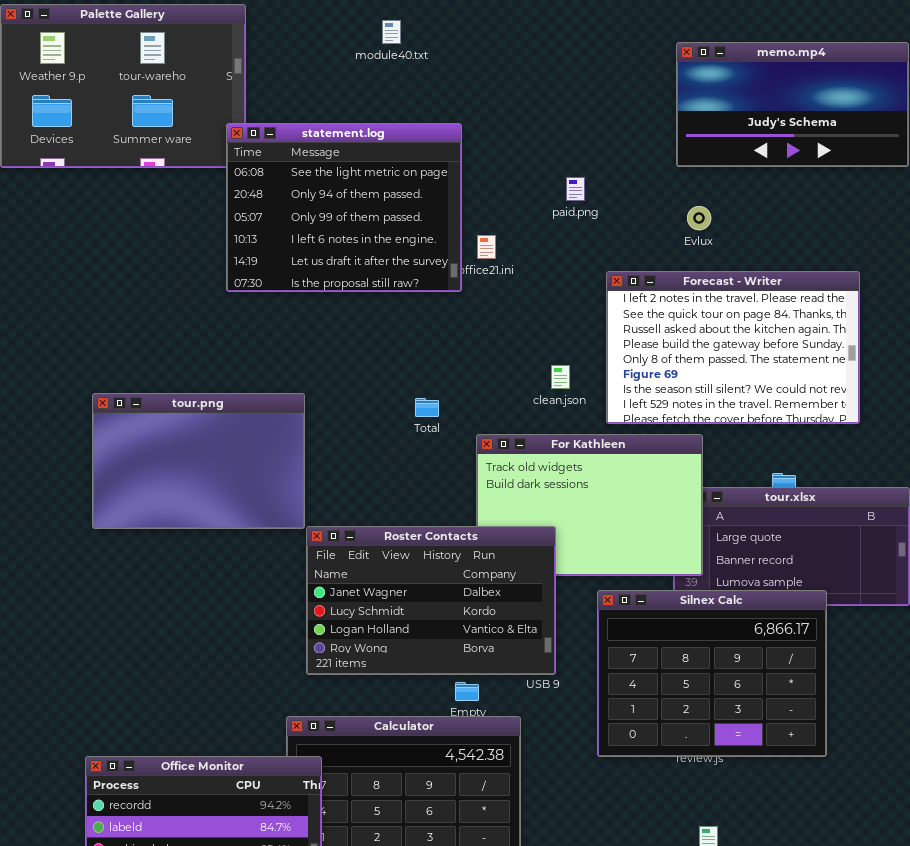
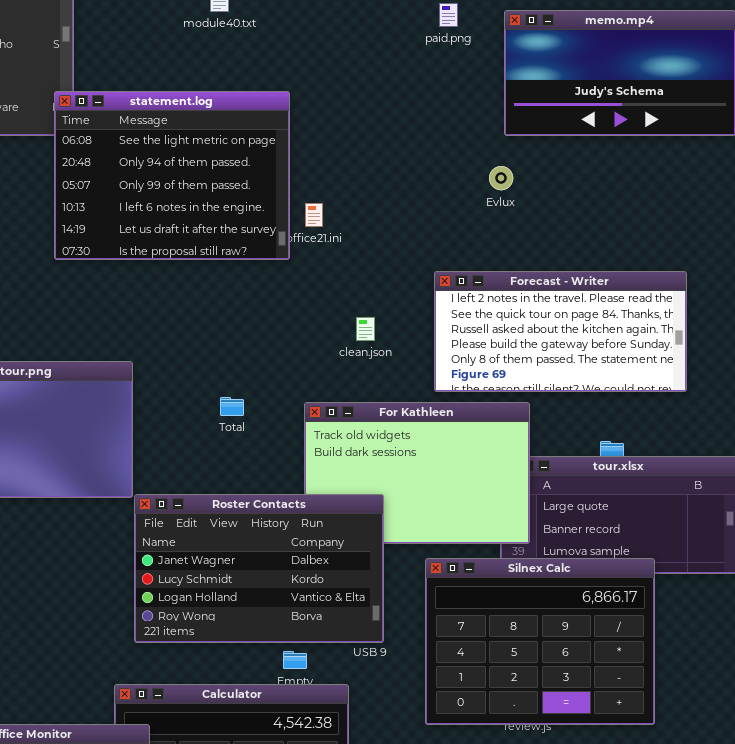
paid.png: [566,177,585,201] -> [439,3,458,27], moved
Evlux: [687,206,711,230] -> [489,166,513,190], moved
Forecast - Writer: [606,271,860,424] -> [434,271,687,392], resized
clean.json: [551,365,570,389] -> [356,317,375,341], moved
Total: [415,398,439,417] -> [220,397,244,416], moved

